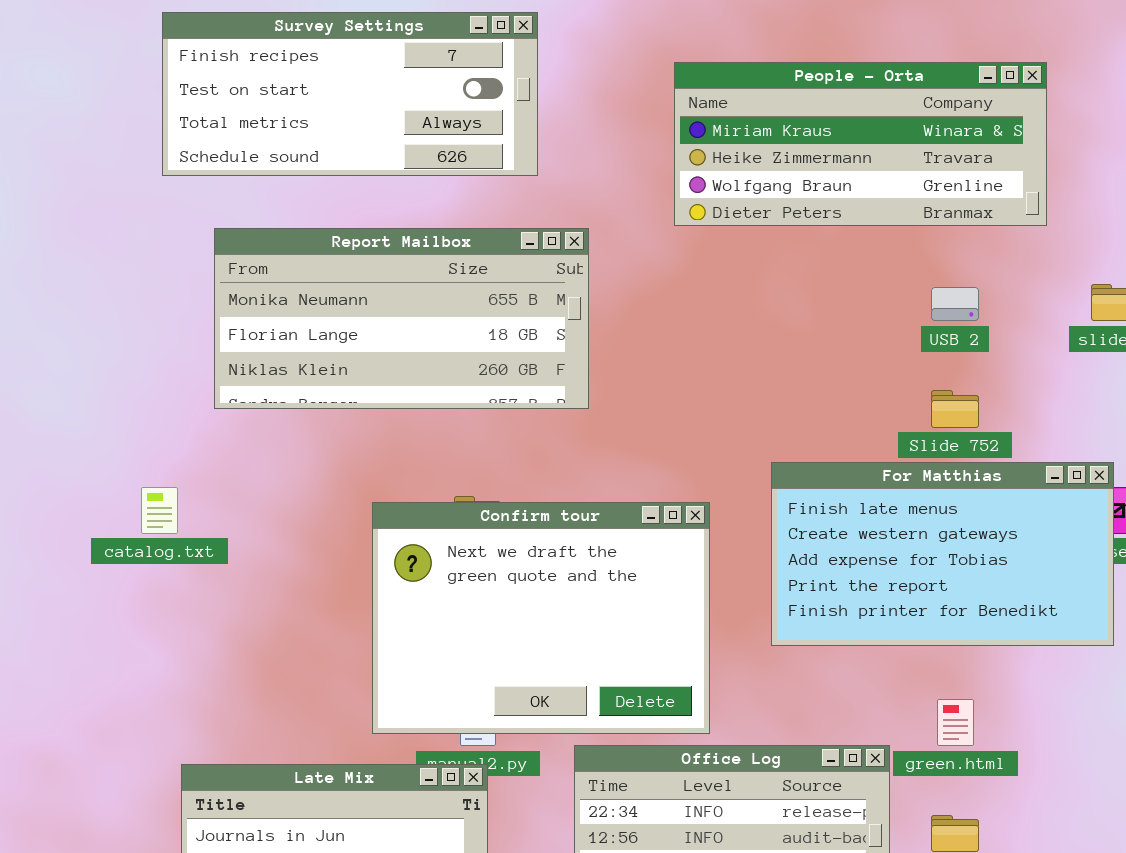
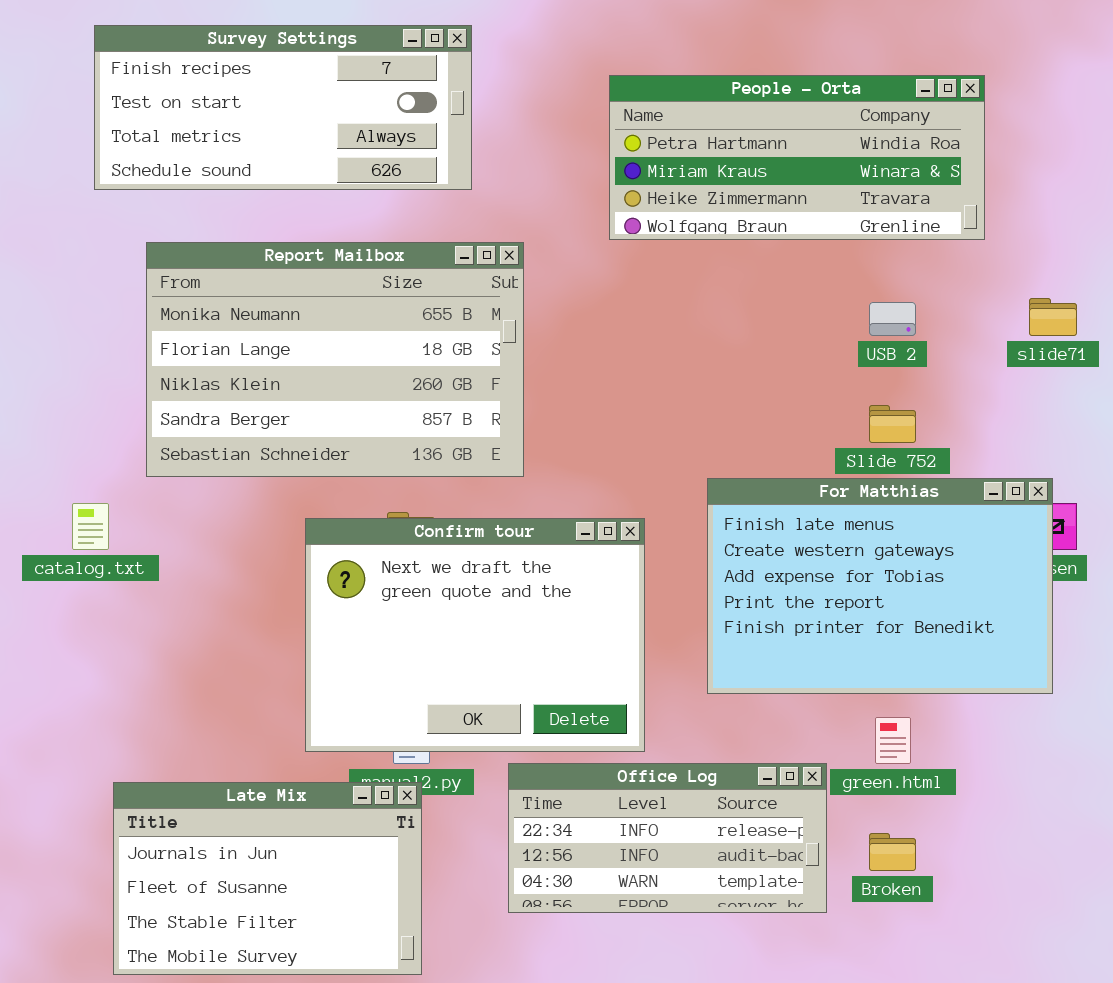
People - Orta: [674,62,1047,226] -> [609,75,985,240], scrolled up 1 row
Report Mailbox: [214,228,589,409] -> [146,242,524,477], resized
For Matthias: [771,462,1114,646] -> [707,478,1053,694], resized

